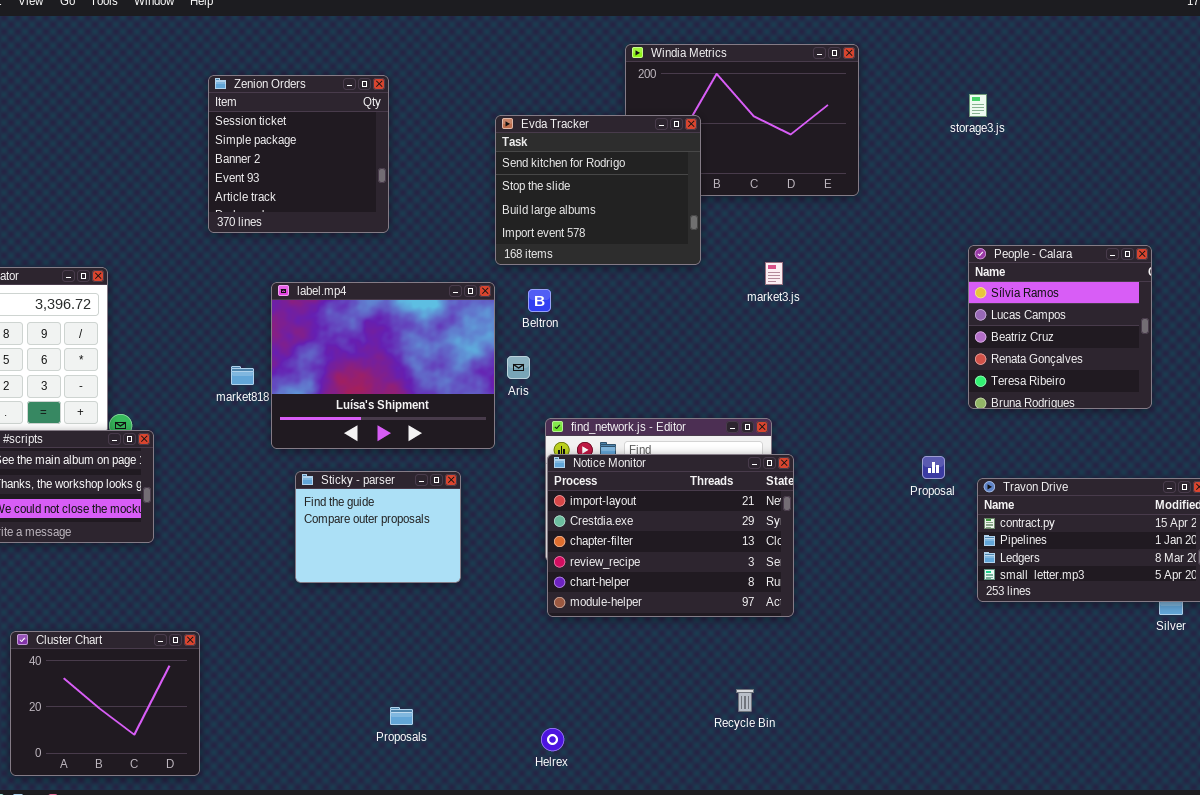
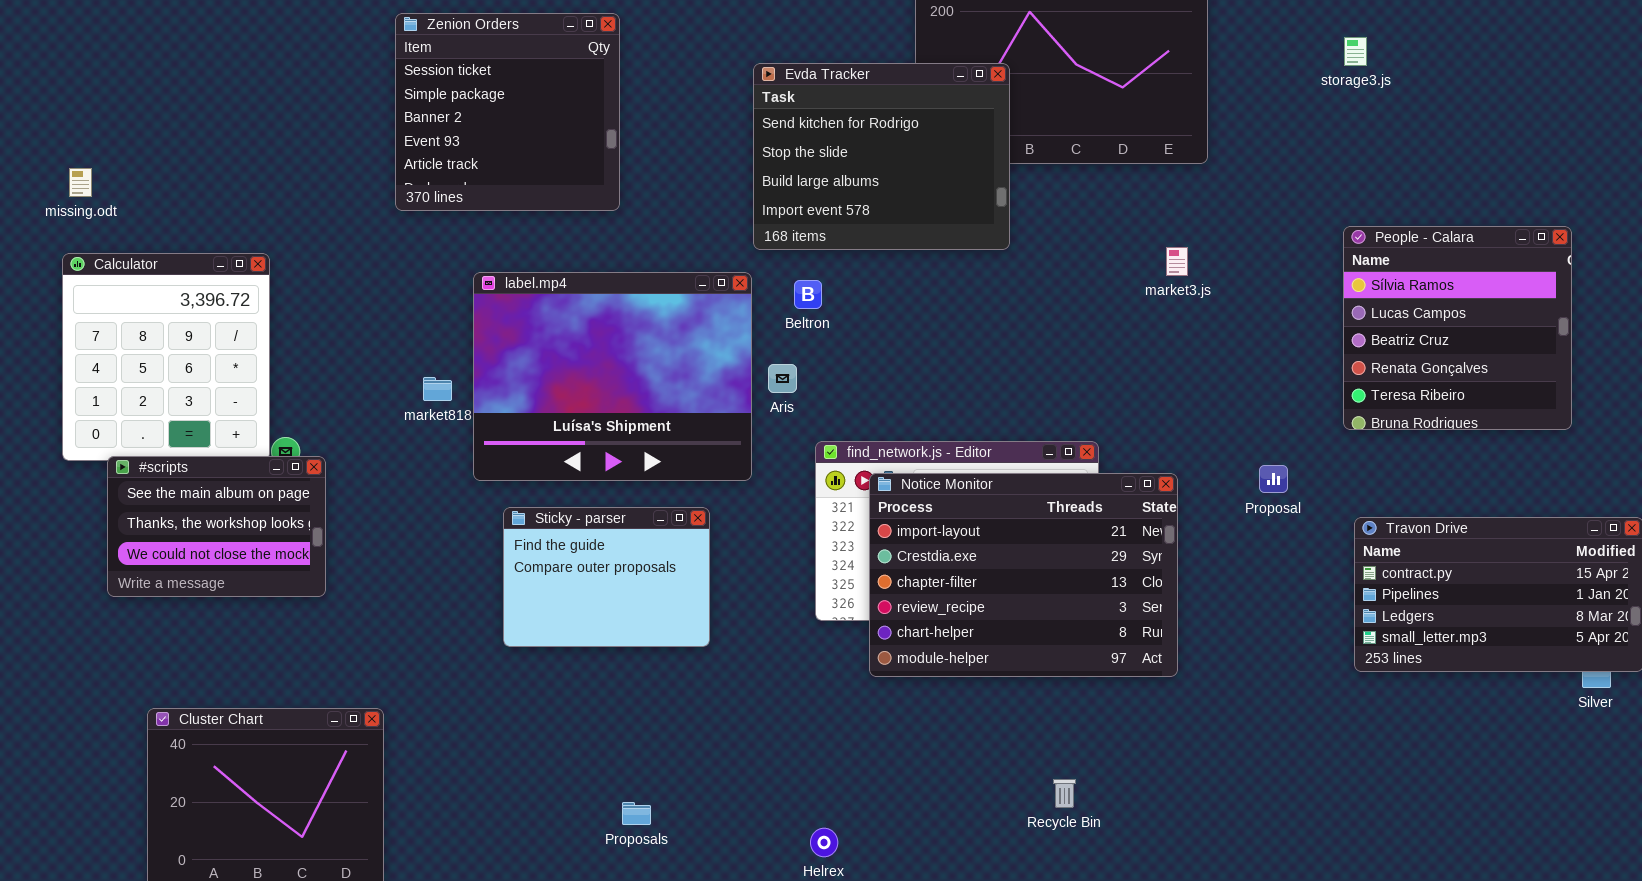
market3.js: [765,262,783,285] -> [1166,247,1188,276], moved
Notice Monitor: [547,454,794,617] -> [869,473,1178,677], moved
Proposal: [922,456,945,479] -> [1259,465,1288,493], moved

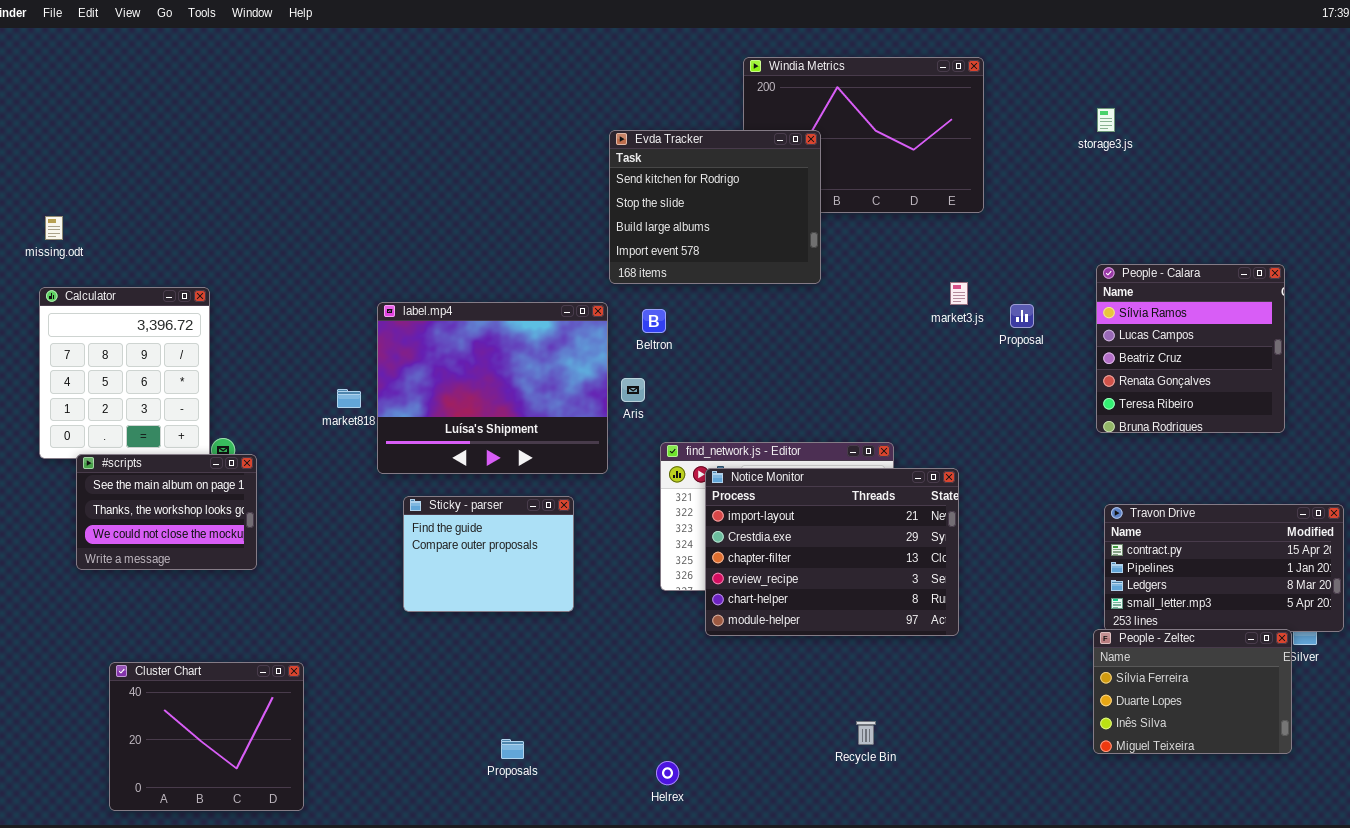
Zenion Orders: [395,13,620,211] -> none, closed
Proposal: [1259,465,1288,493] -> [1010,304,1034,328], moved
People - Zeltec: none -> [1093,629,1292,754], opened

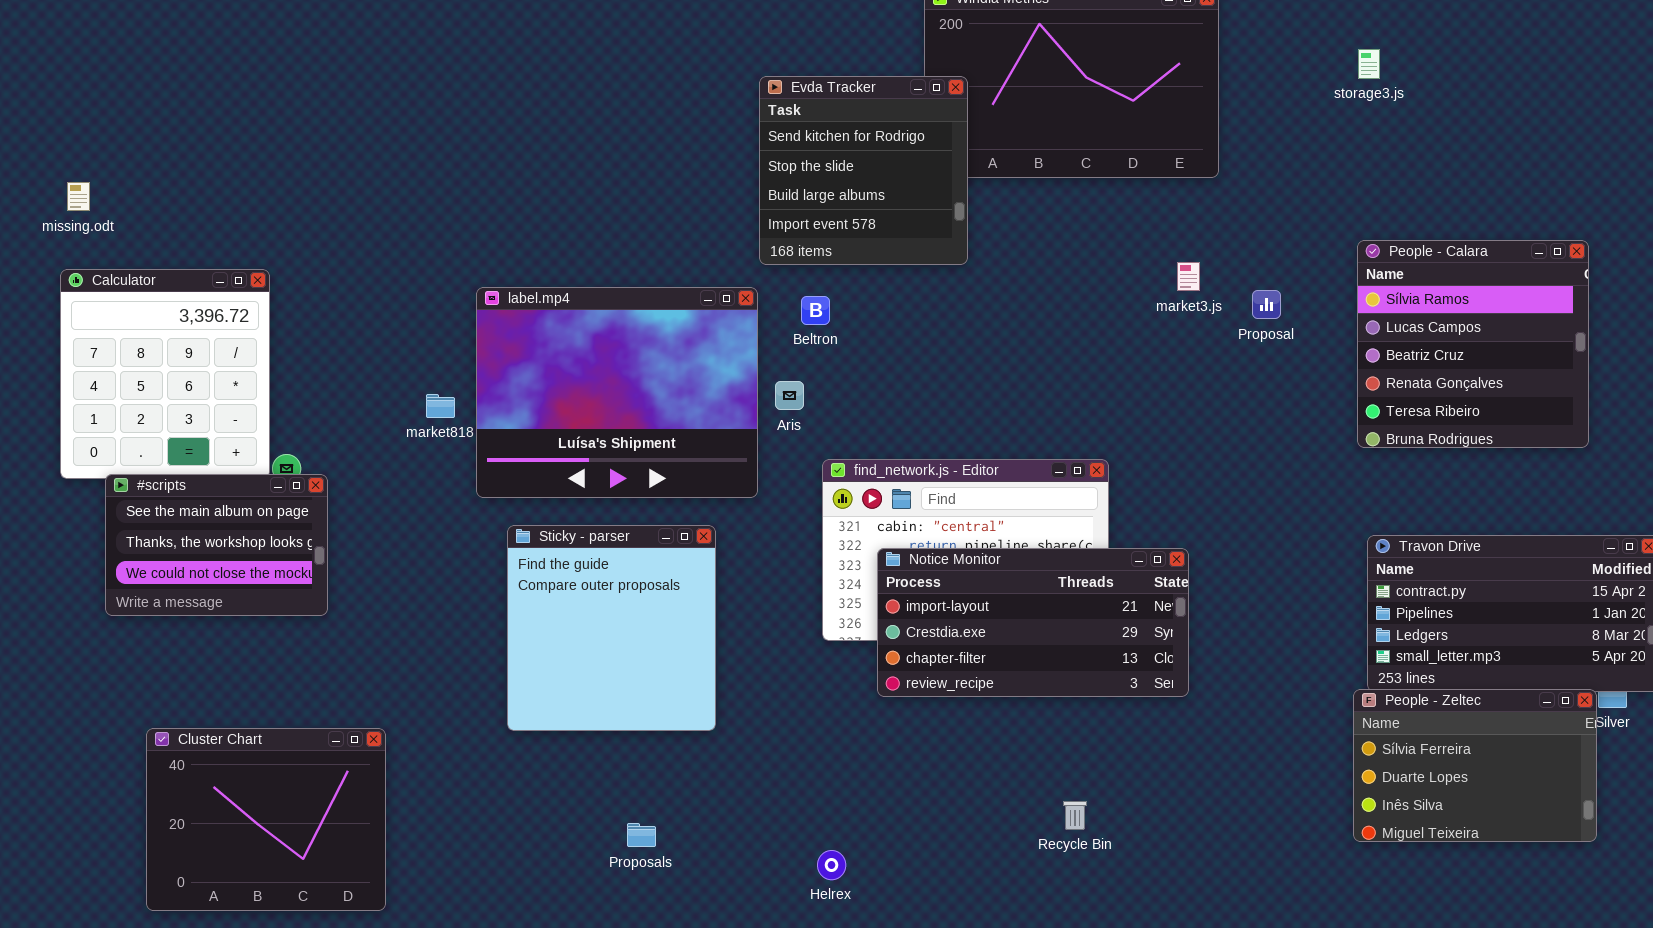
Evda Tracker: [609,130,821,284] -> [759,76,968,265], resized
Notice Monitor: [705,468,959,636] -> [877,548,1189,697], resized
Sticky - parser: [403,496,574,612] -> [507,525,716,731], resized

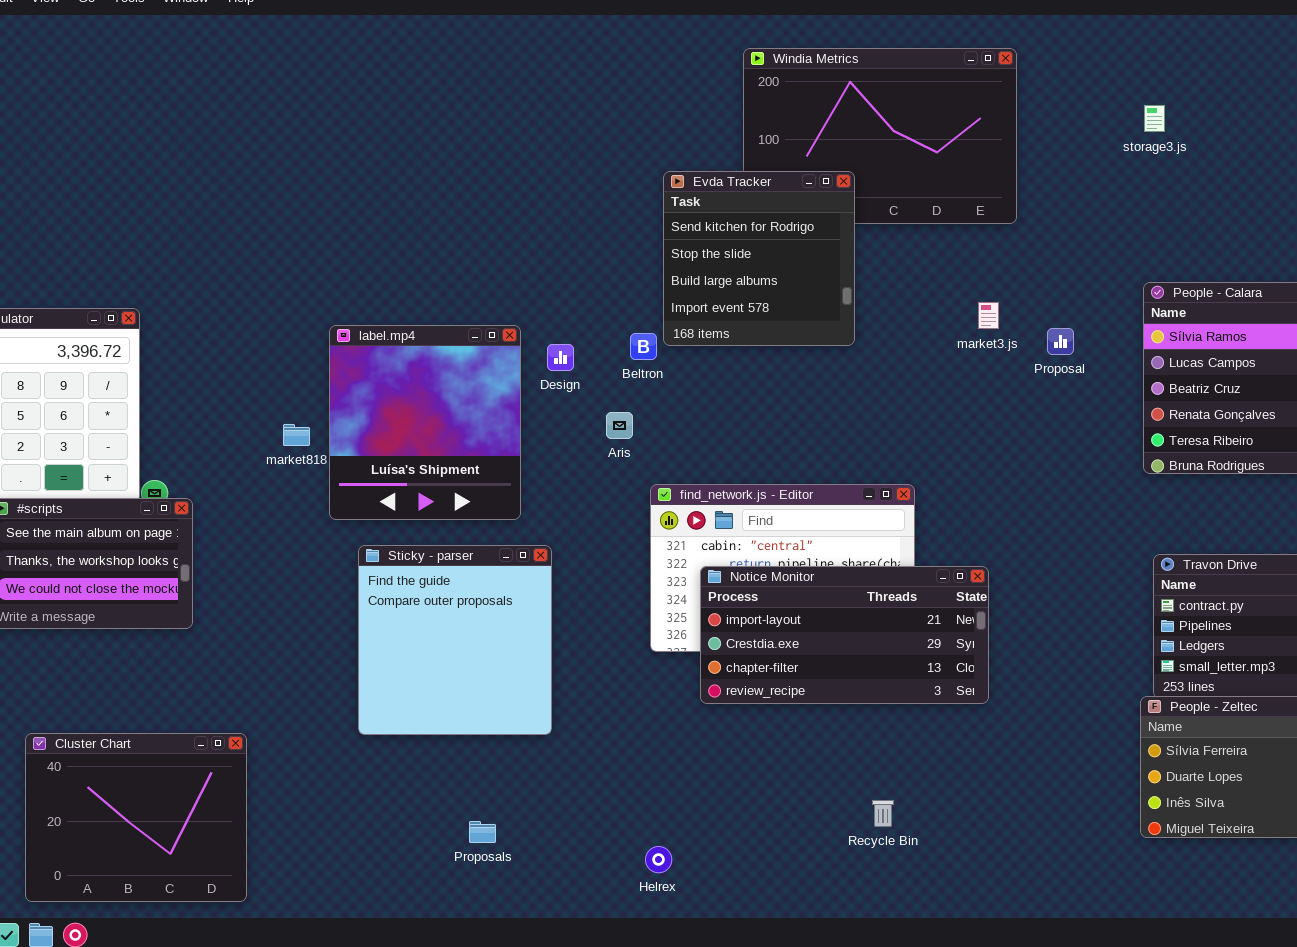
Evda Tracker: [759,76,968,265] -> [663,171,855,346], moved
label.mp4: [476,287,758,498] -> [329,325,521,520], resized

